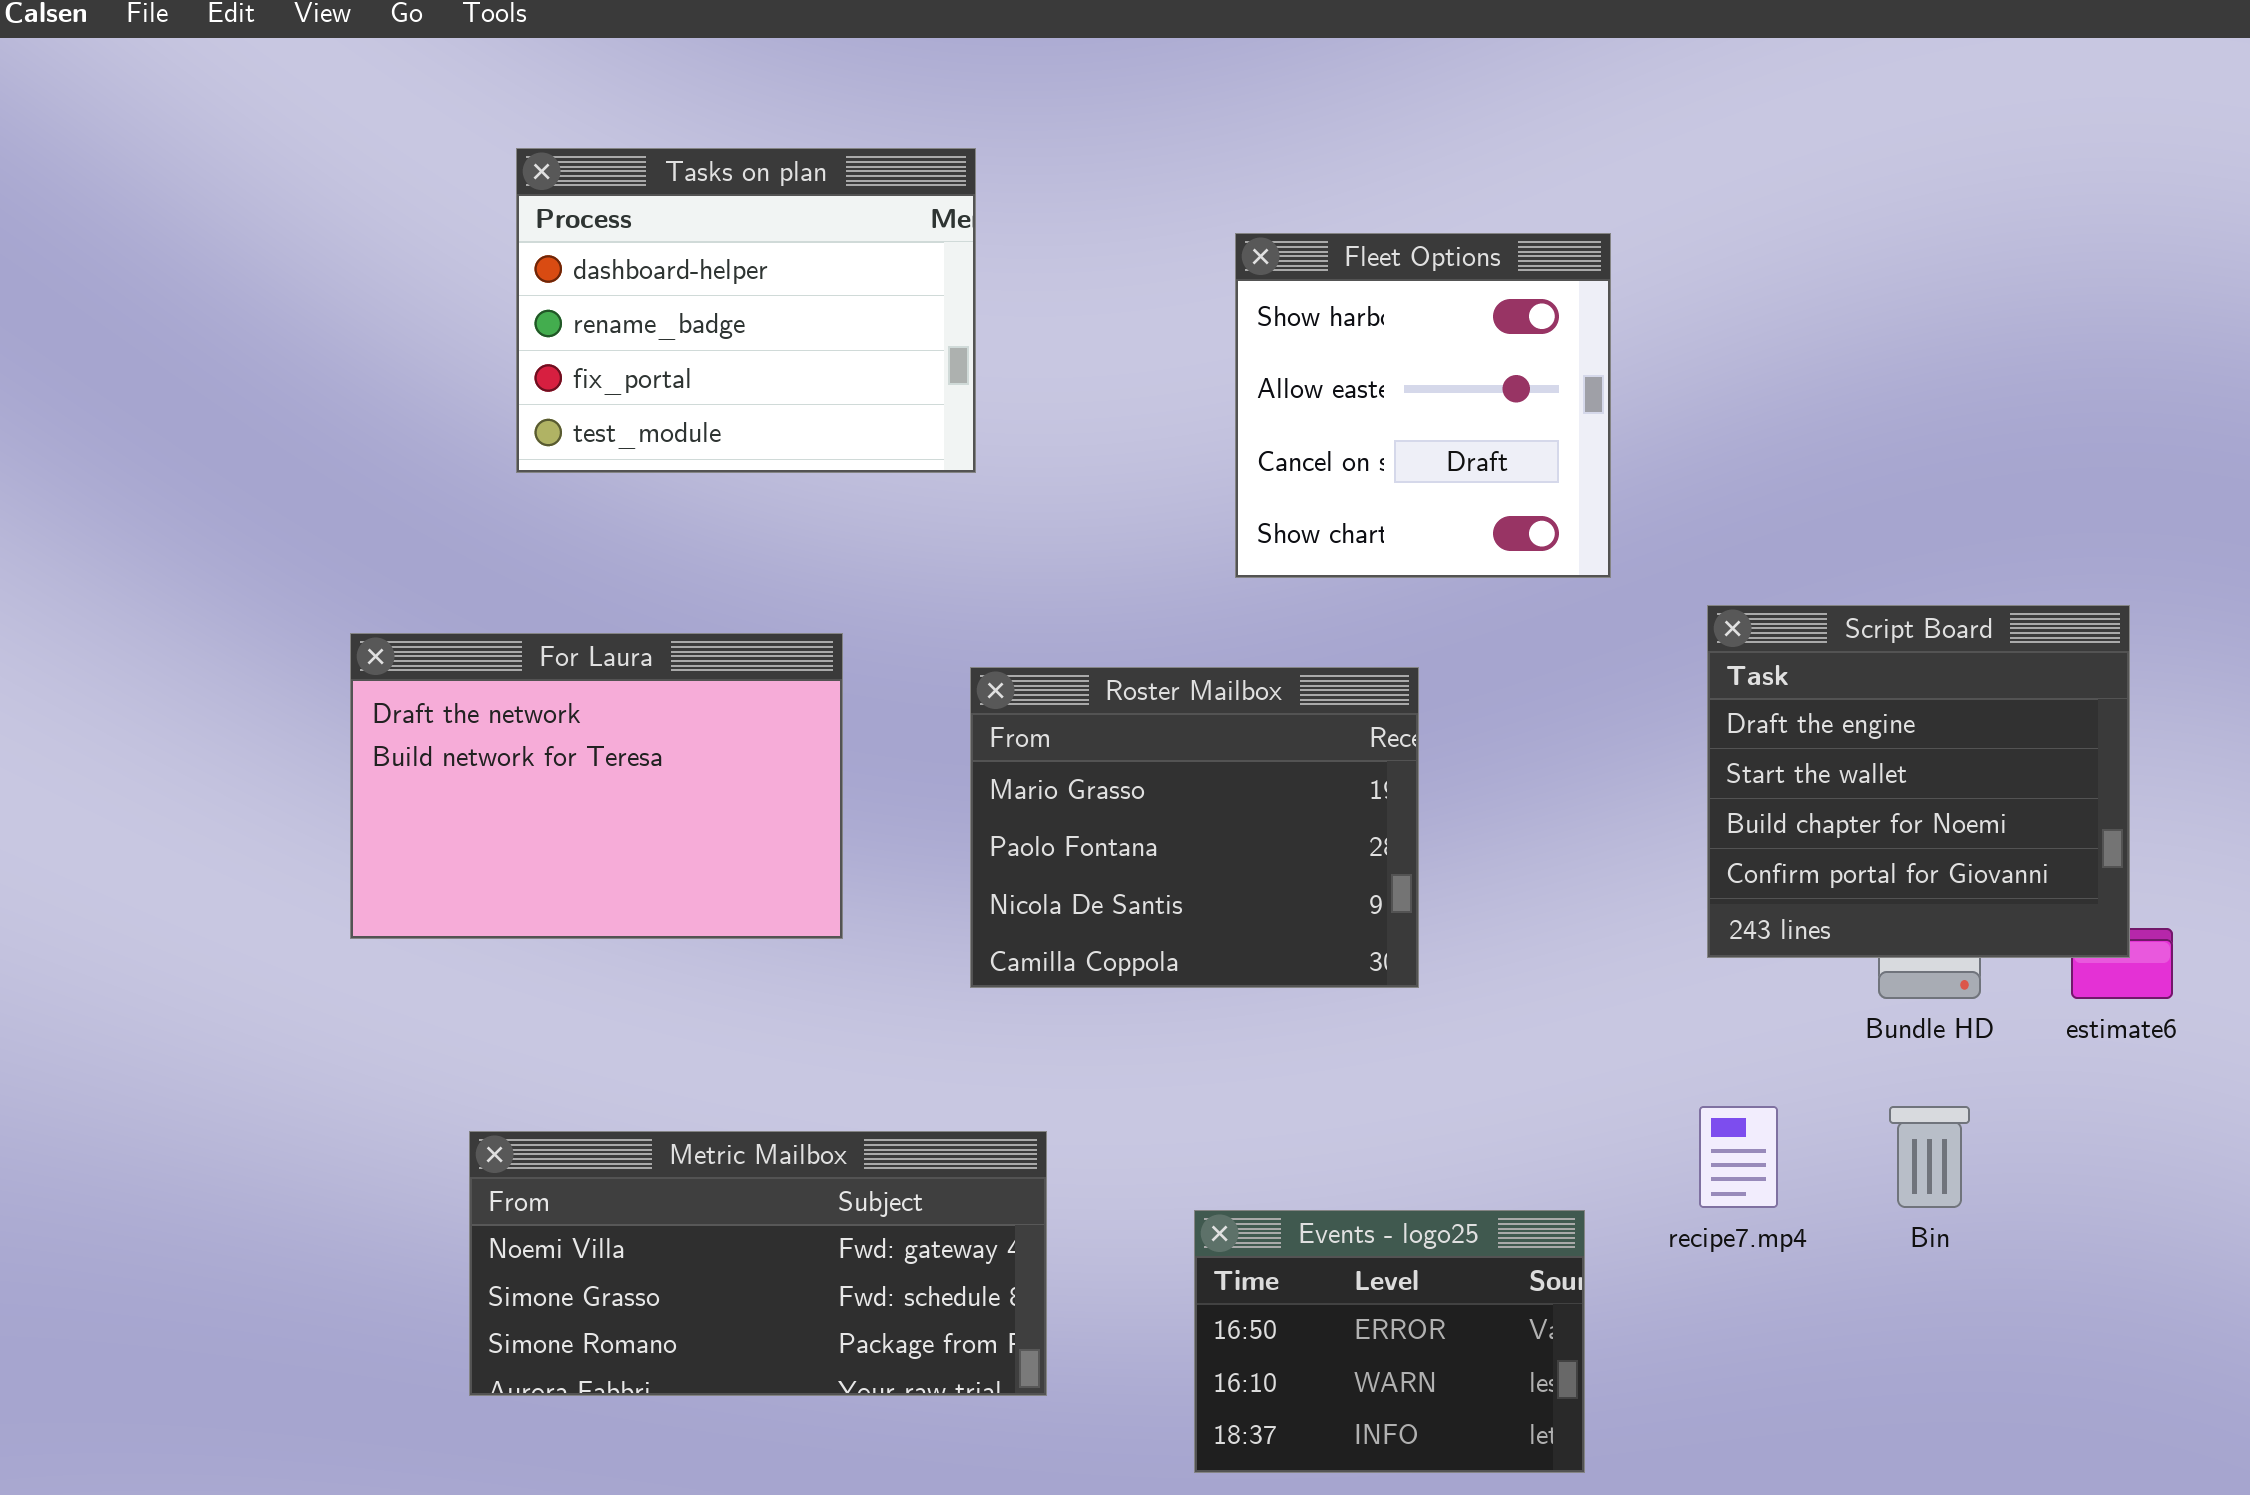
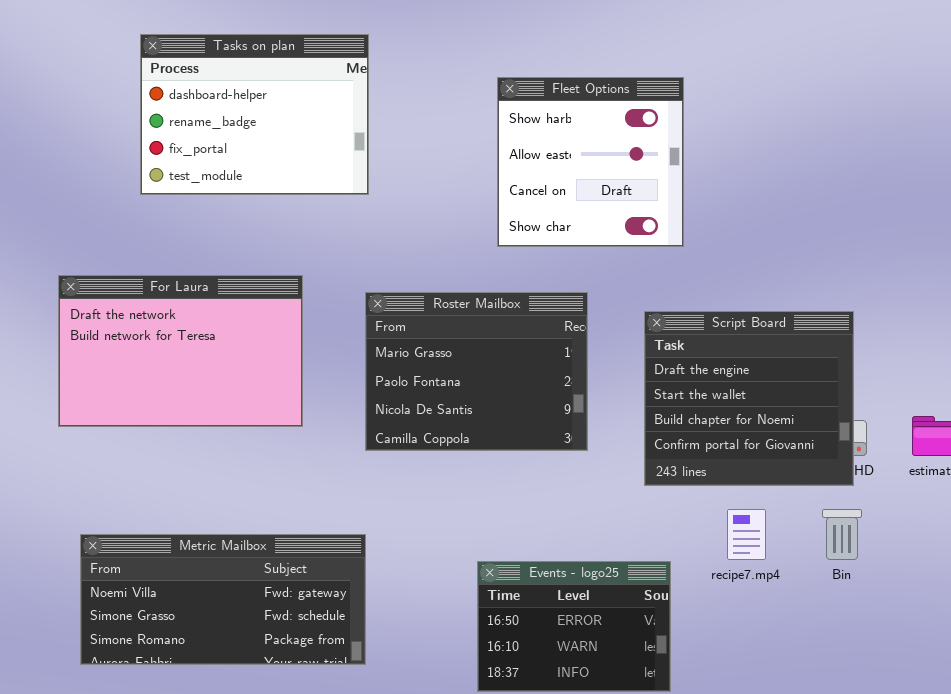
Script Board: [1707,605,2130,958] -> [644,311,854,486], moved
Metric Mailbox: [469,1131,1047,1396] -> [80,534,366,665], moved

